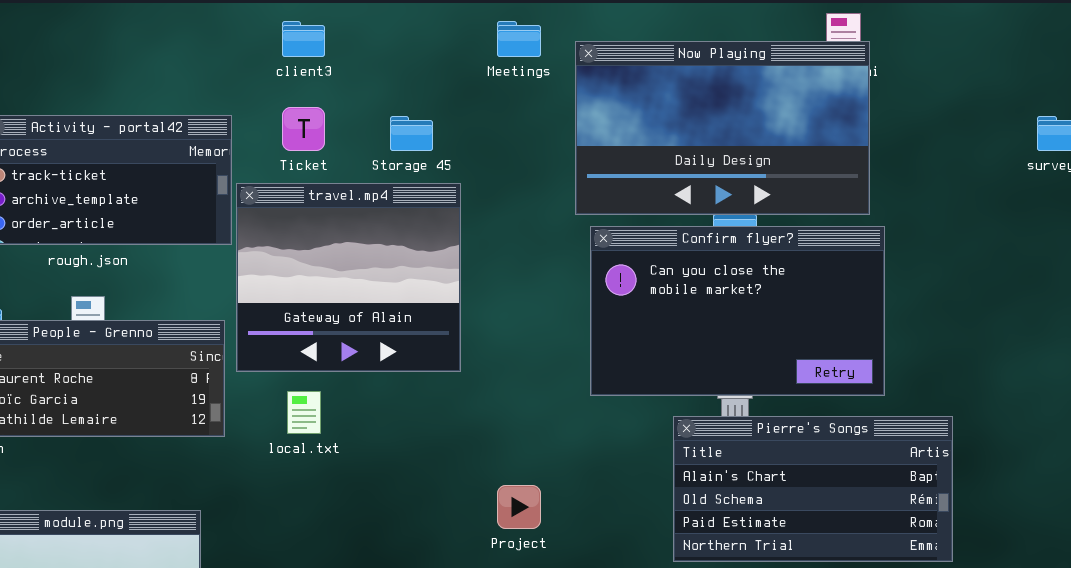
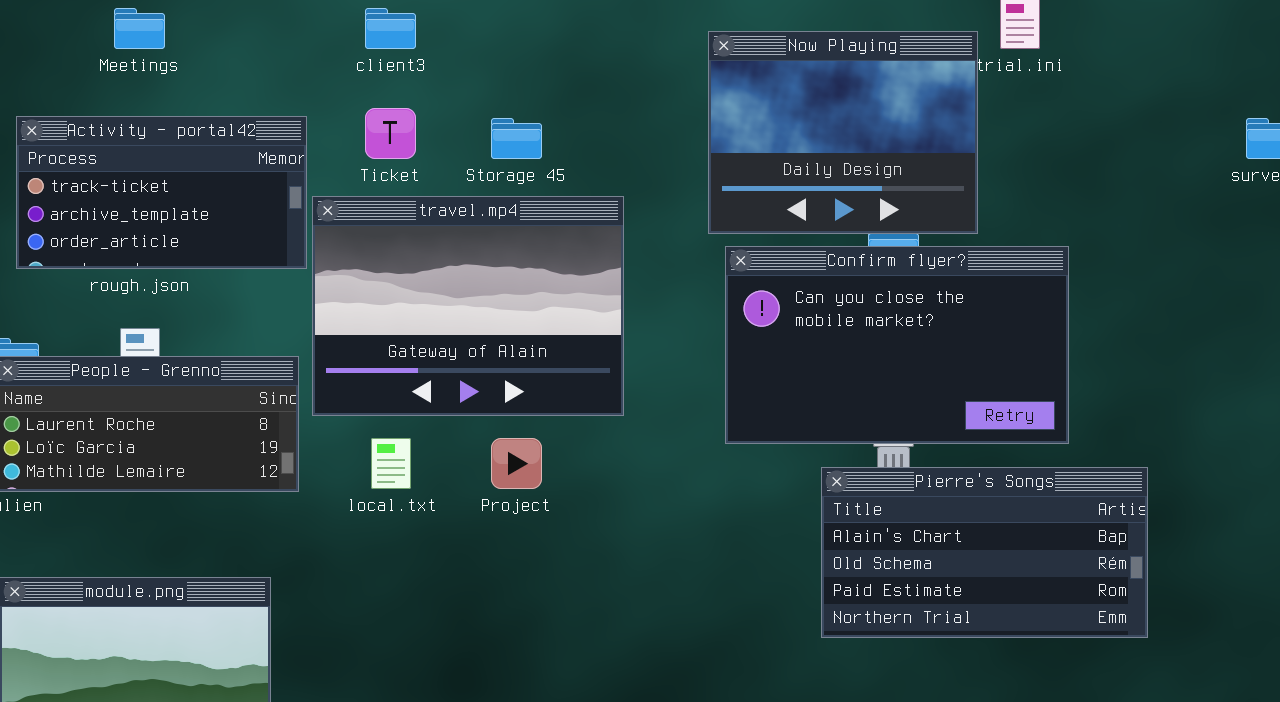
Meetings: [497,21,541,57] -> [114,8,165,49], moved
Now Playing: [575,41,870,215] -> [708,31,978,234], resized
travel.mp4: [236,183,461,372] -> [312,196,624,416], resized
Project: [497,485,541,529] -> [491,438,542,489], moved

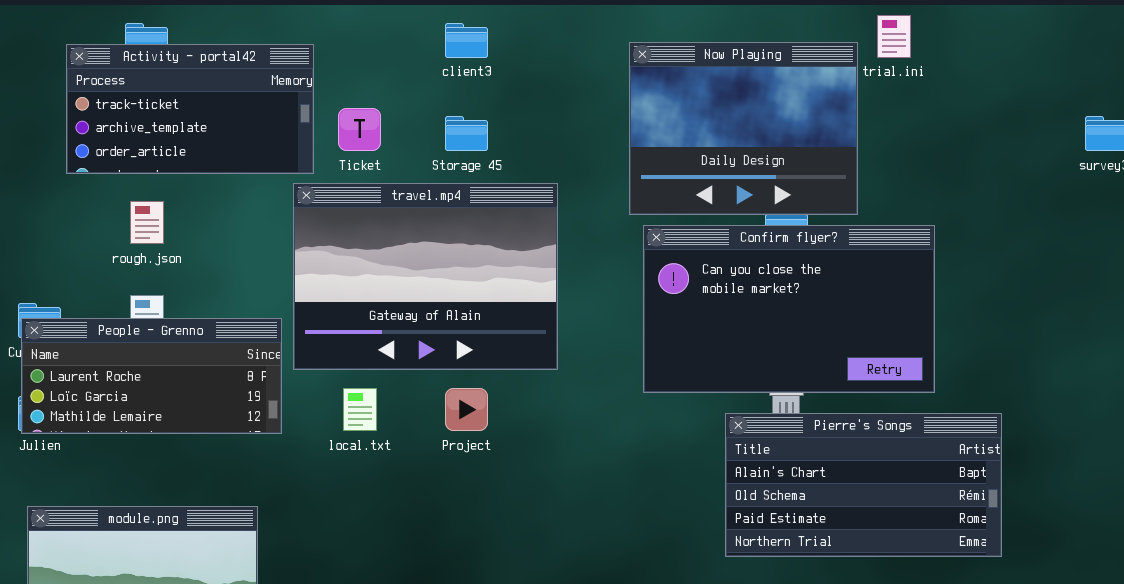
client3: [365,8,416,49] -> [445,23,488,58], moved
Activity - portal42: [16,116,307,269] -> [66,44,314,174], moved

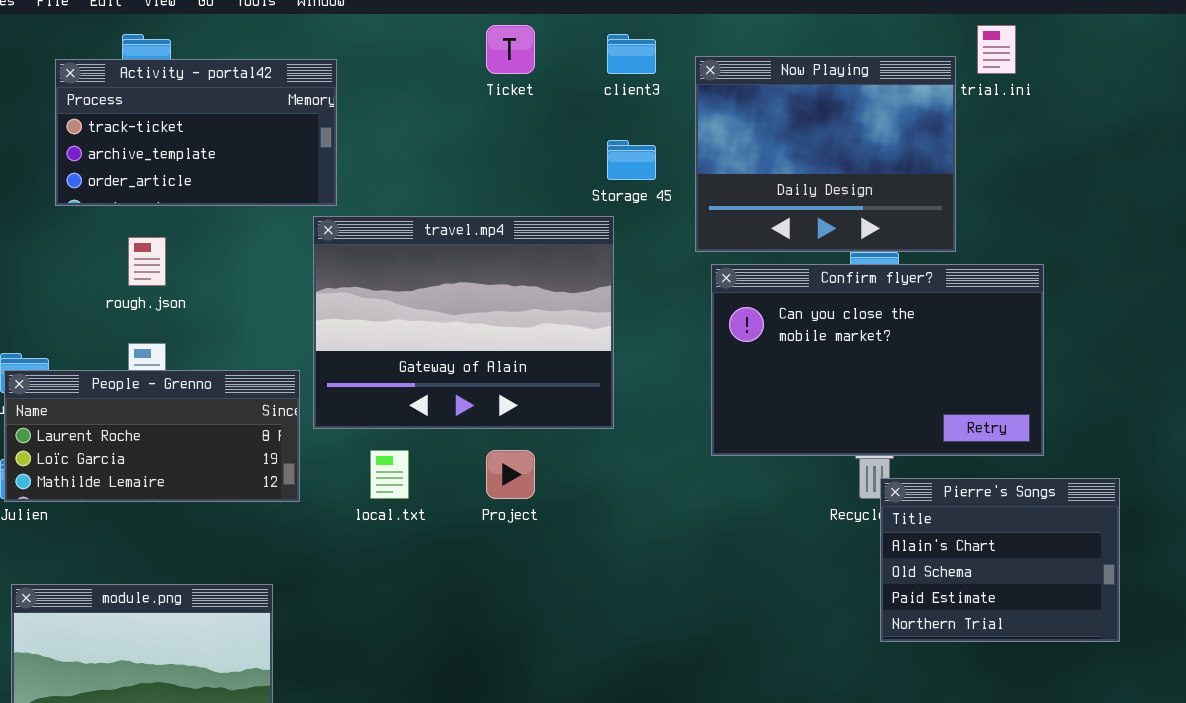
client3: [445,23,488,58] -> [607,34,656,74], moved
Ticket: [338,108,381,151] -> [486,25,535,74], moved
Storage 45: [445,116,488,151] -> [607,140,656,180], moved
Pierre's Songs: [725,413,1002,557] -> [880,478,1120,642], resized

